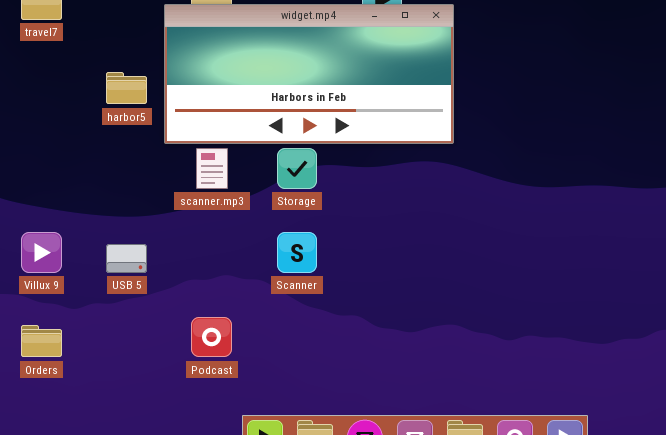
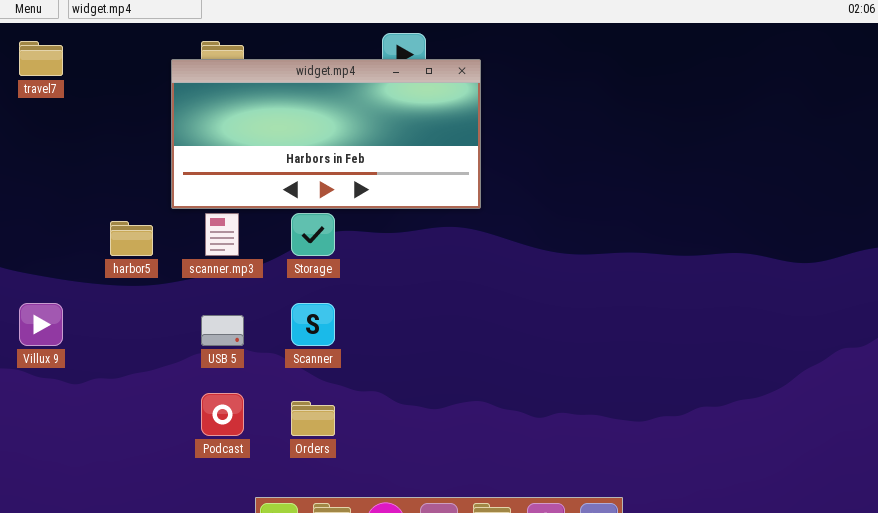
harbor5: [106,72,147,104] -> [110,221,153,256], moved
USB 5: [106,244,147,273] -> [201,315,244,346], moved
Orders: [21,325,62,357] -> [291,401,335,436], moved

